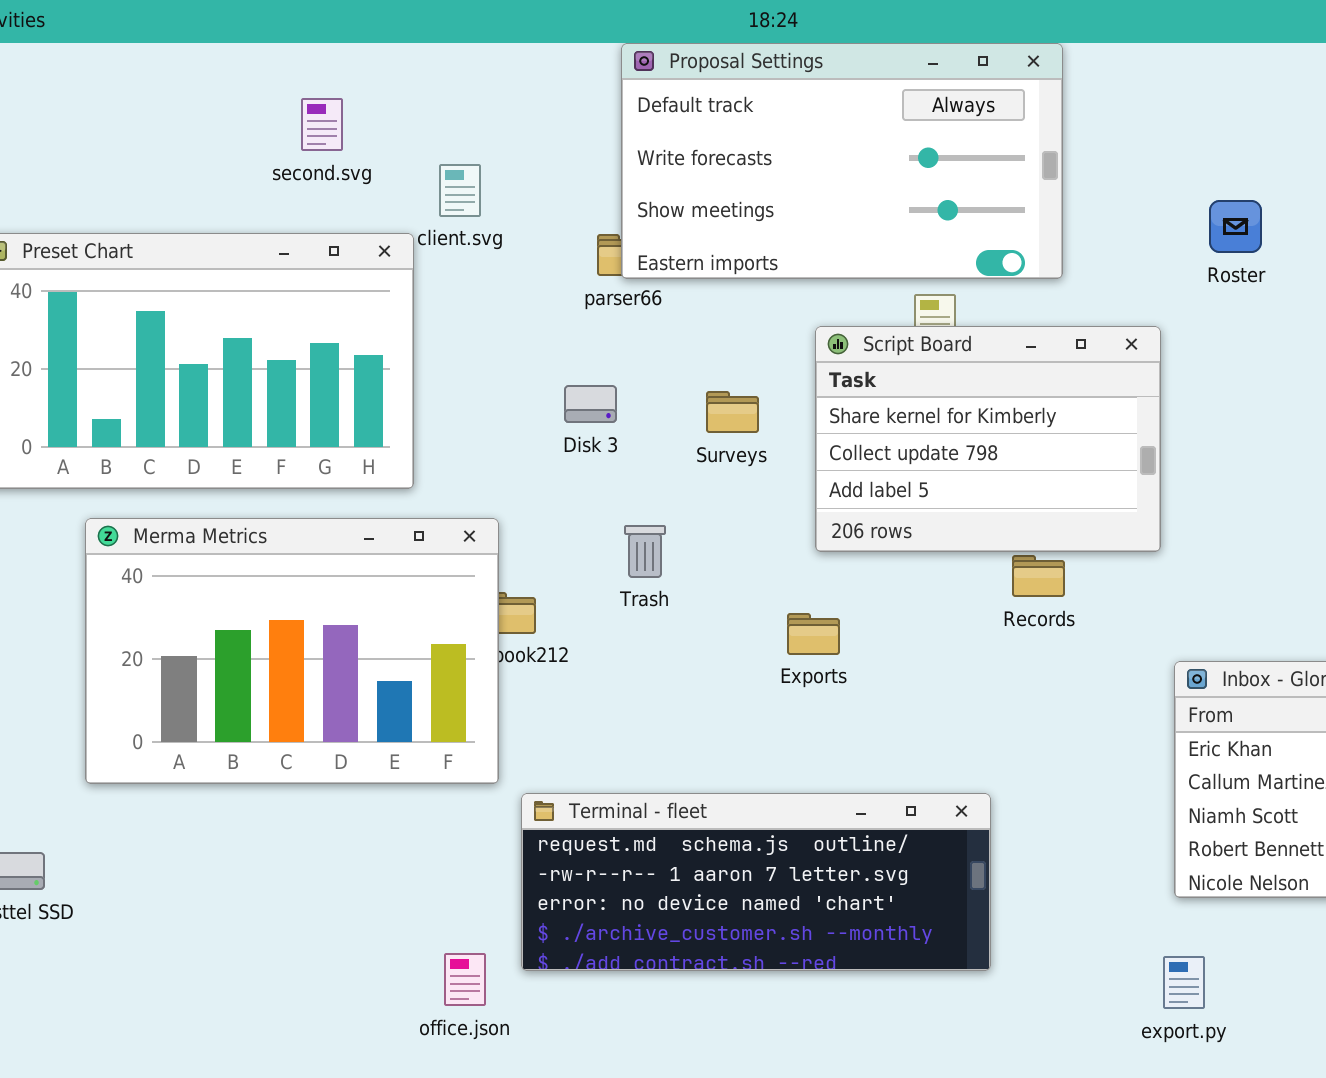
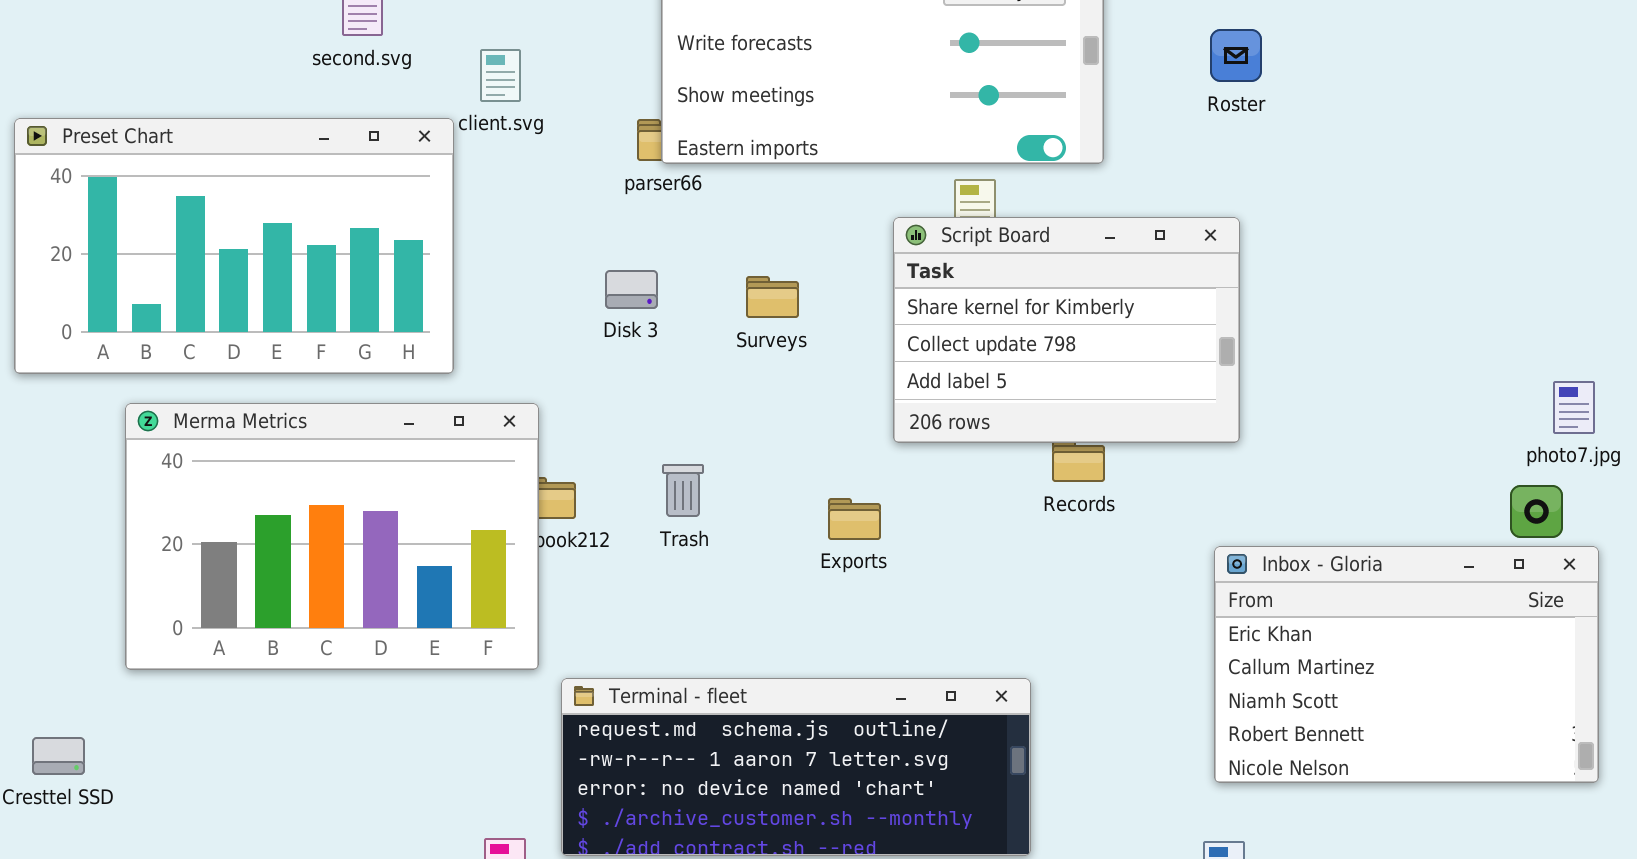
Roster: [1209,200,1262,253] -> [1210,29,1262,82], moved
Script Board: [815,326,1161,552] -> [893,217,1240,443], moved
Trash: [624,525,666,578] -> [662,464,704,517], moved

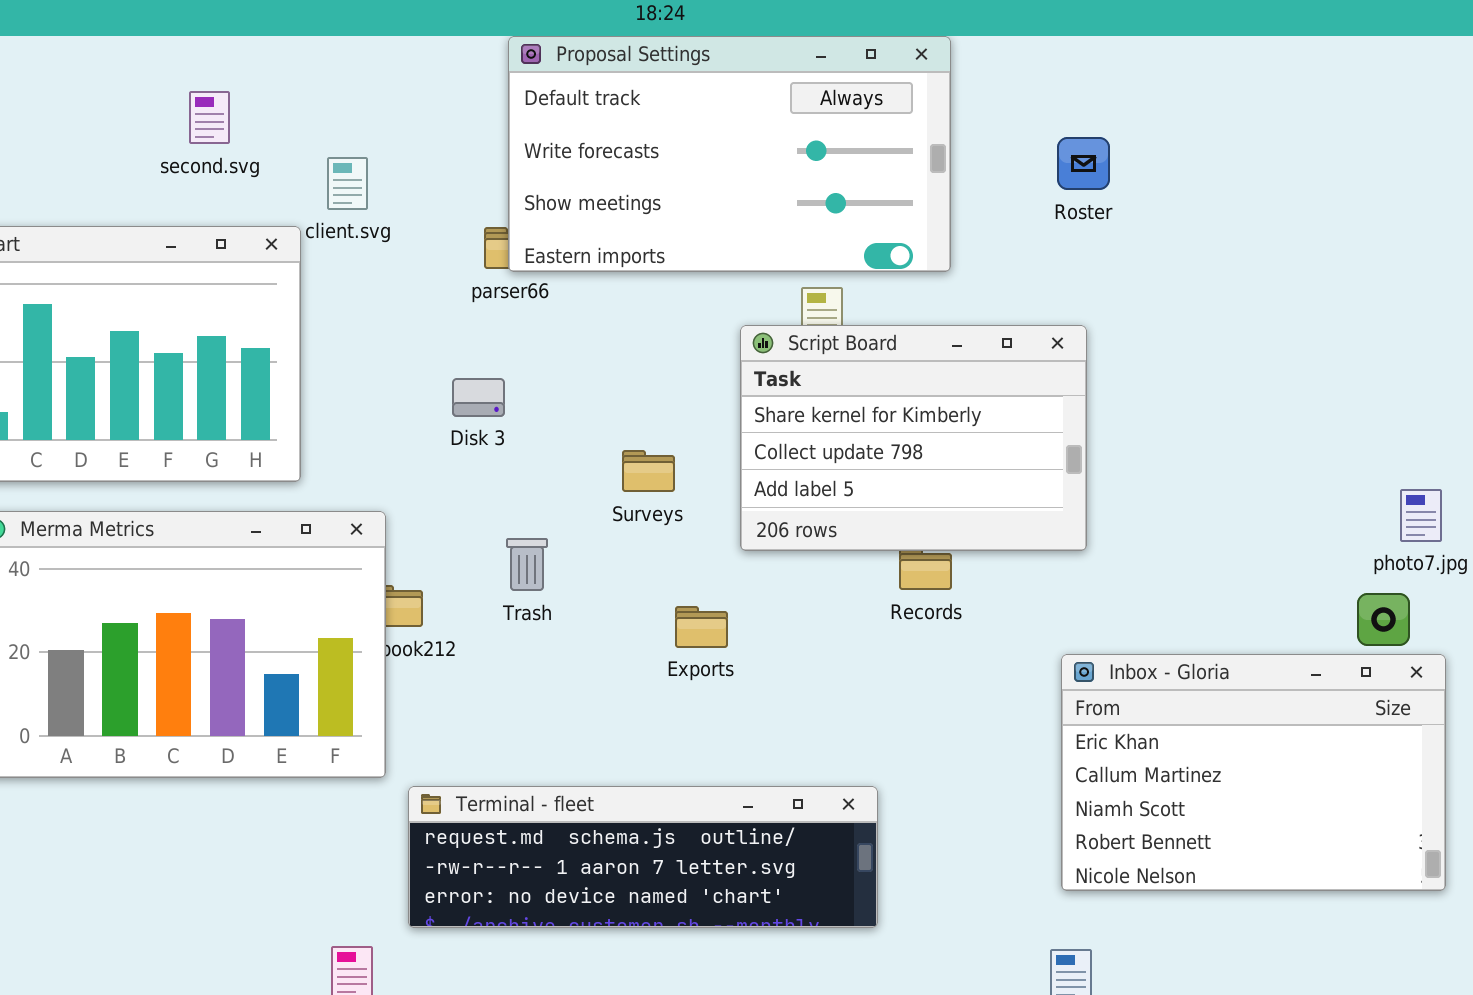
Surveys: [746,276,799,318] -> [622,450,675,492], moved
Trash: [662,464,704,517] -> [506,538,548,591], moved
Terminal - fleet: [561,678,1031,856] -> [408,786,878,928], resized

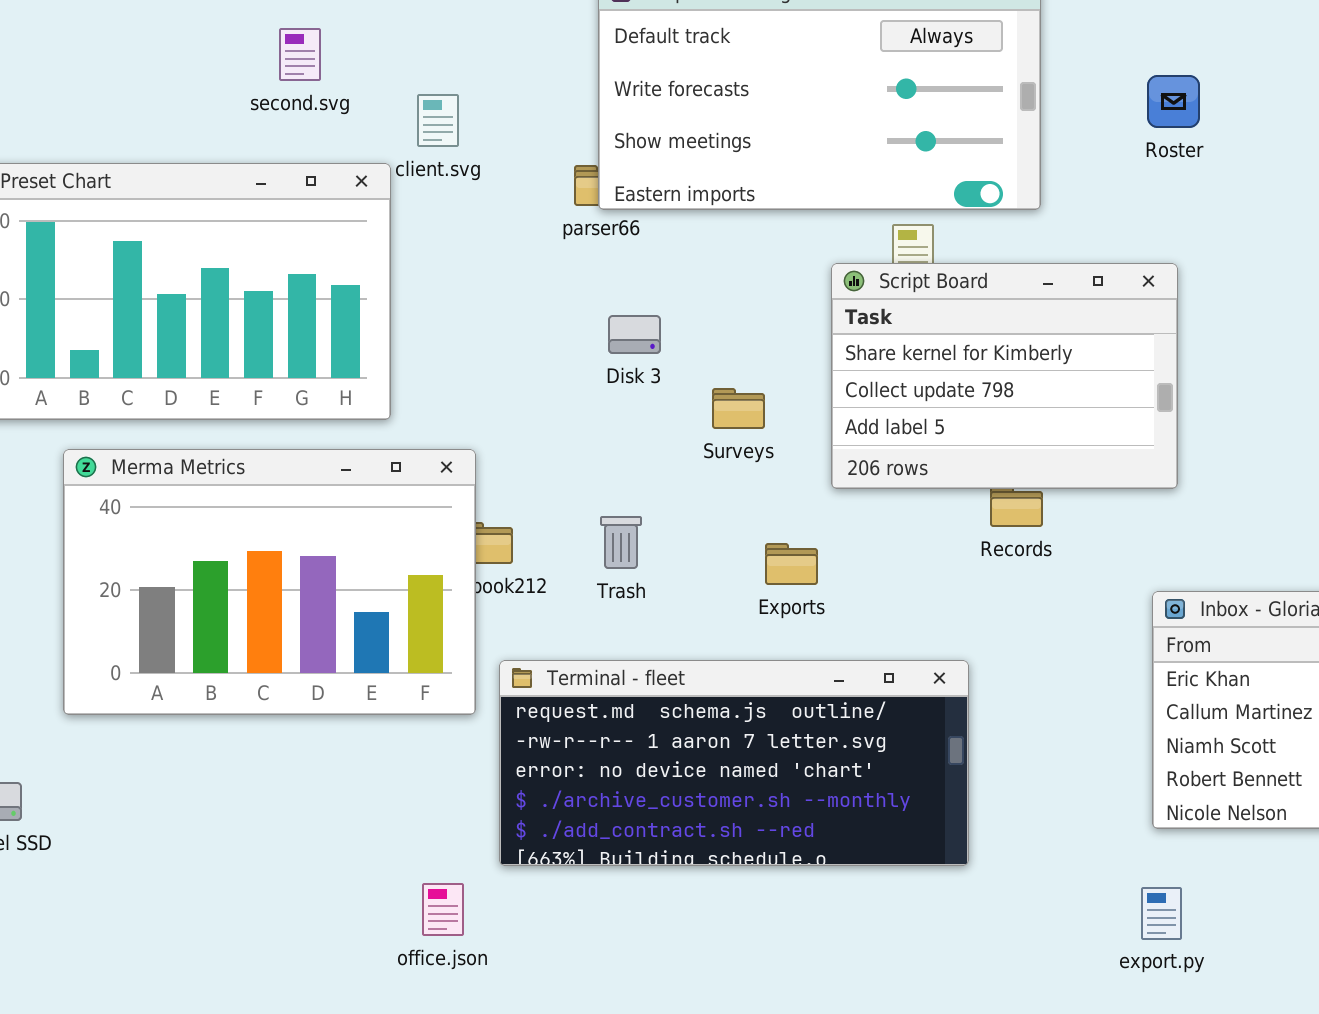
Disk 3: [452,378,505,417] -> [608,315,661,354], moved
Trash: [506,538,548,591] -> [600,516,642,569], moved
Terminal - fleet: [408,786,878,928] -> [499,660,969,866], resized

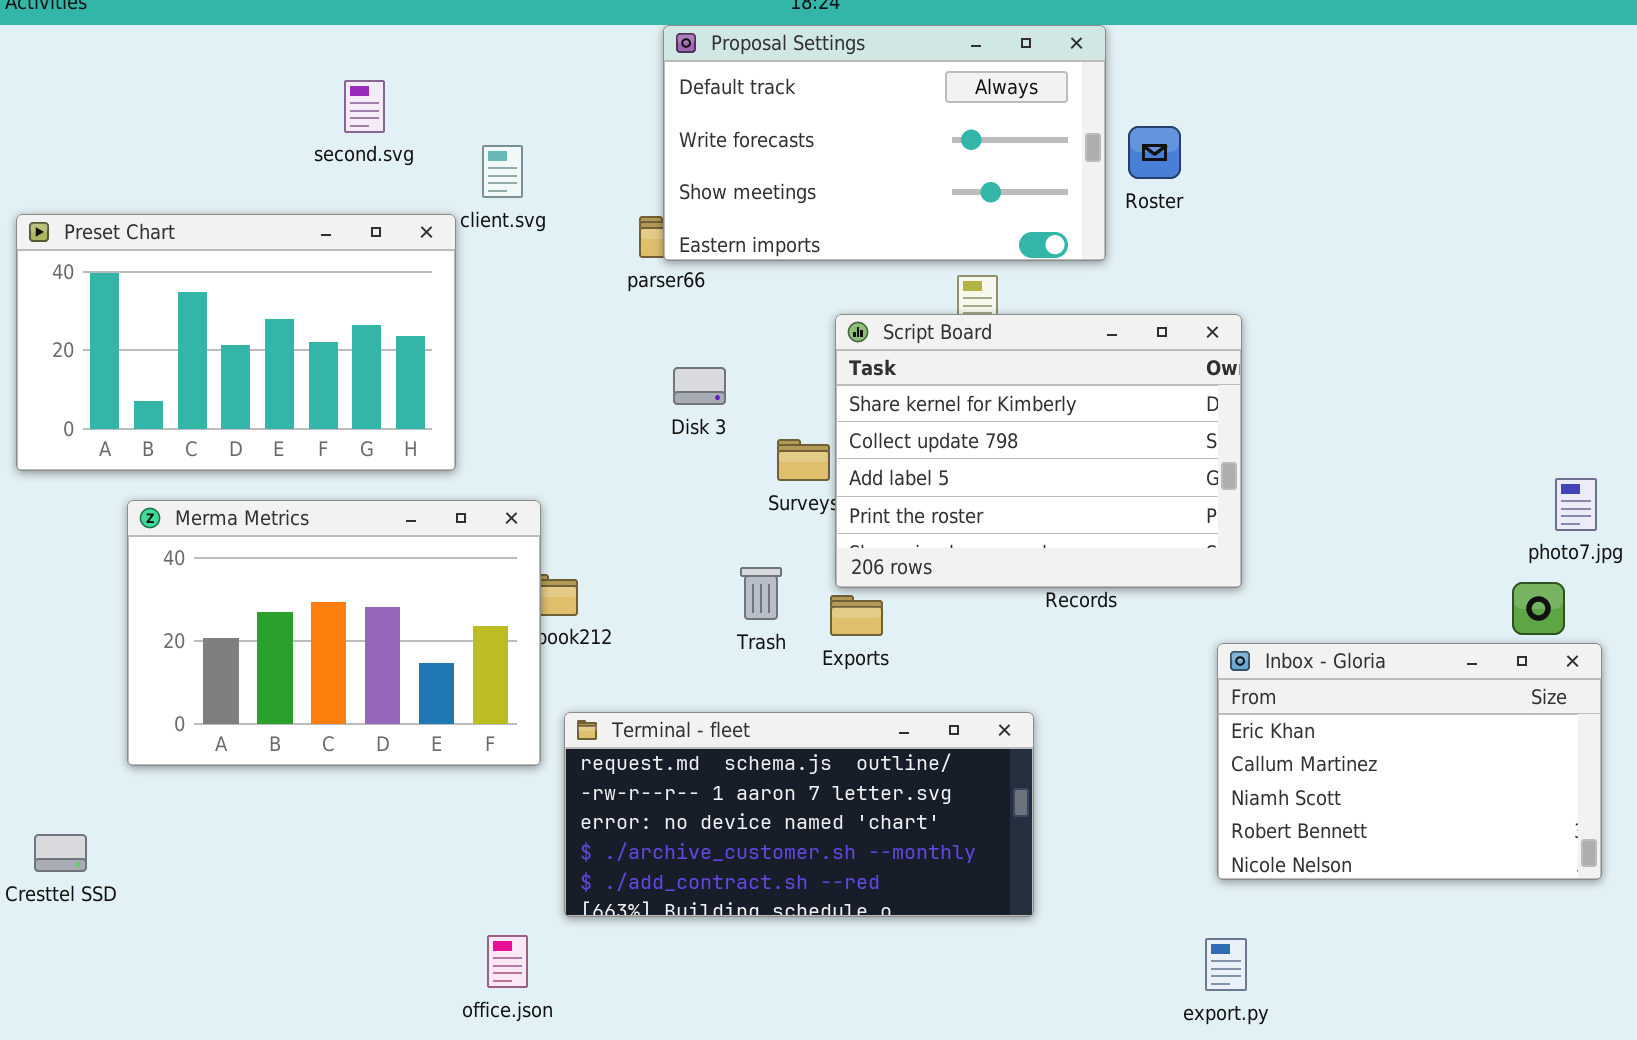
Roster: [1147,75,1200,128] -> [1128,126,1181,179], moved
Script Board: [831,263,1178,489] -> [835,314,1242,588], resized
Trash: [600,516,642,569] -> [740,567,782,620], moved

